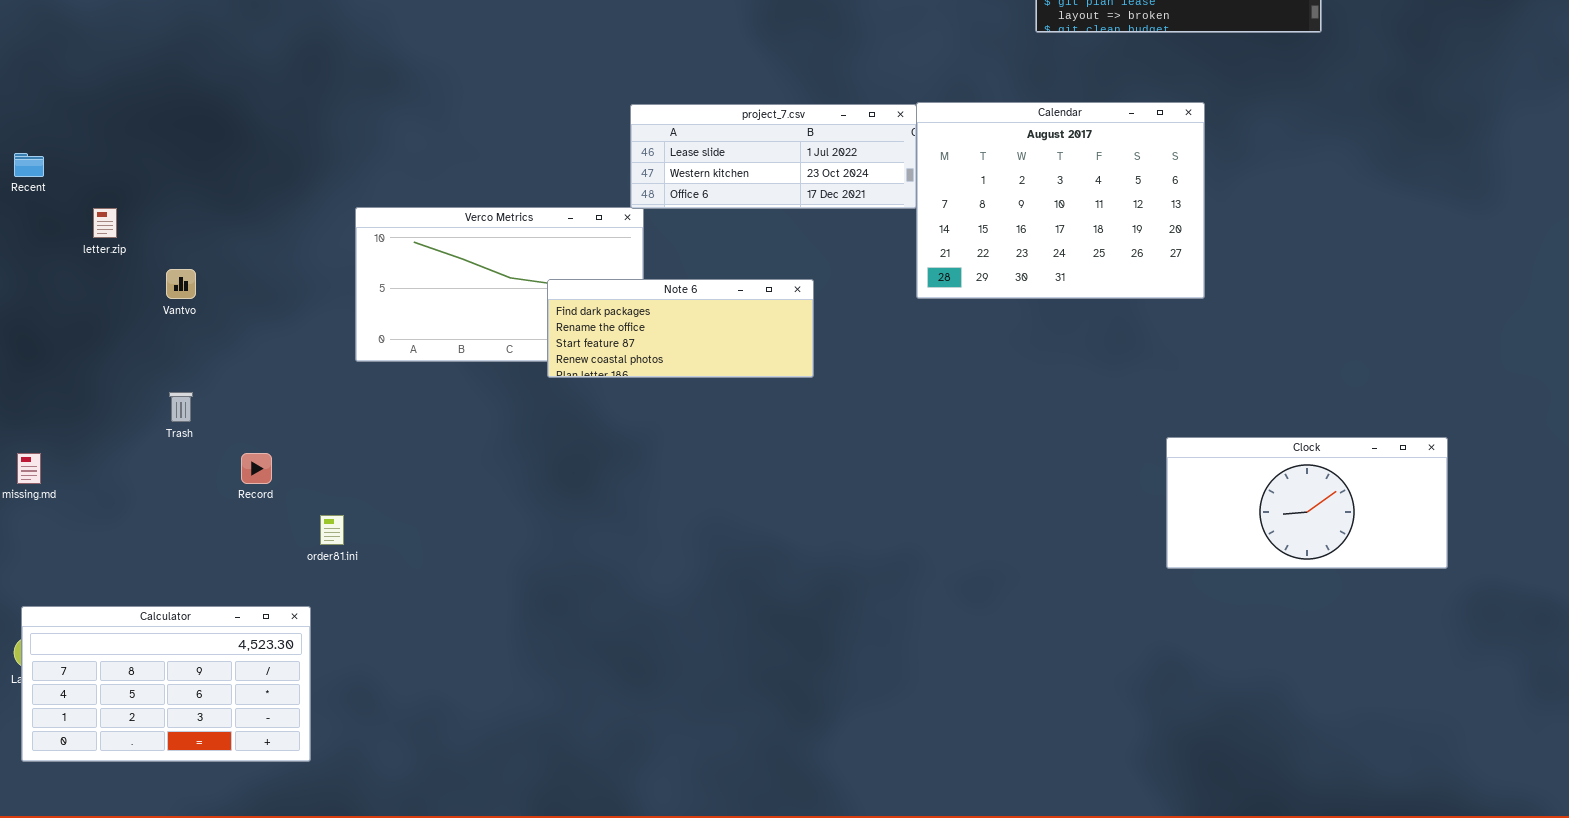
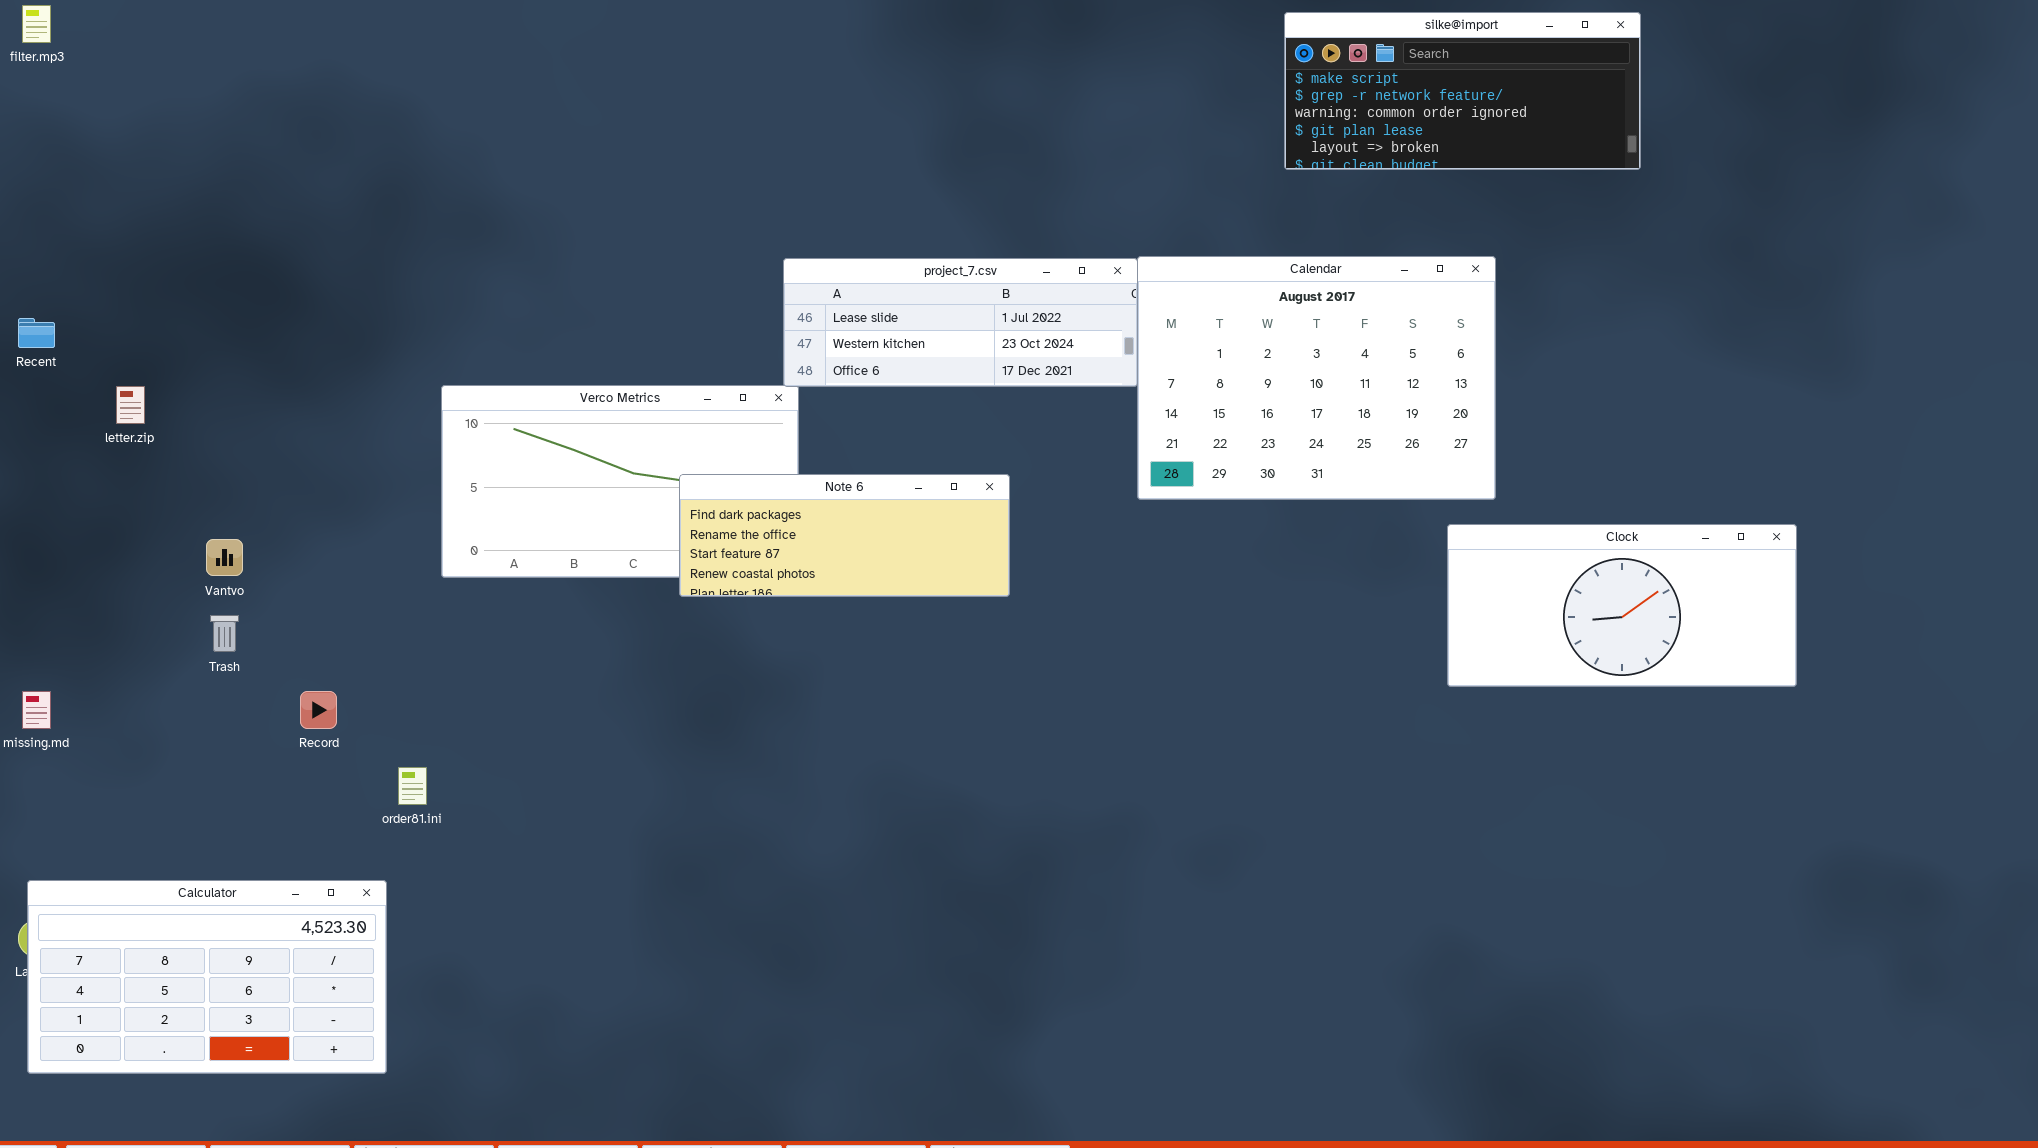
Vantvo: [166,269,196,299] -> [206,539,243,576], moved
Clock: [1166,437,1448,569] -> [1447,524,1797,687], moved

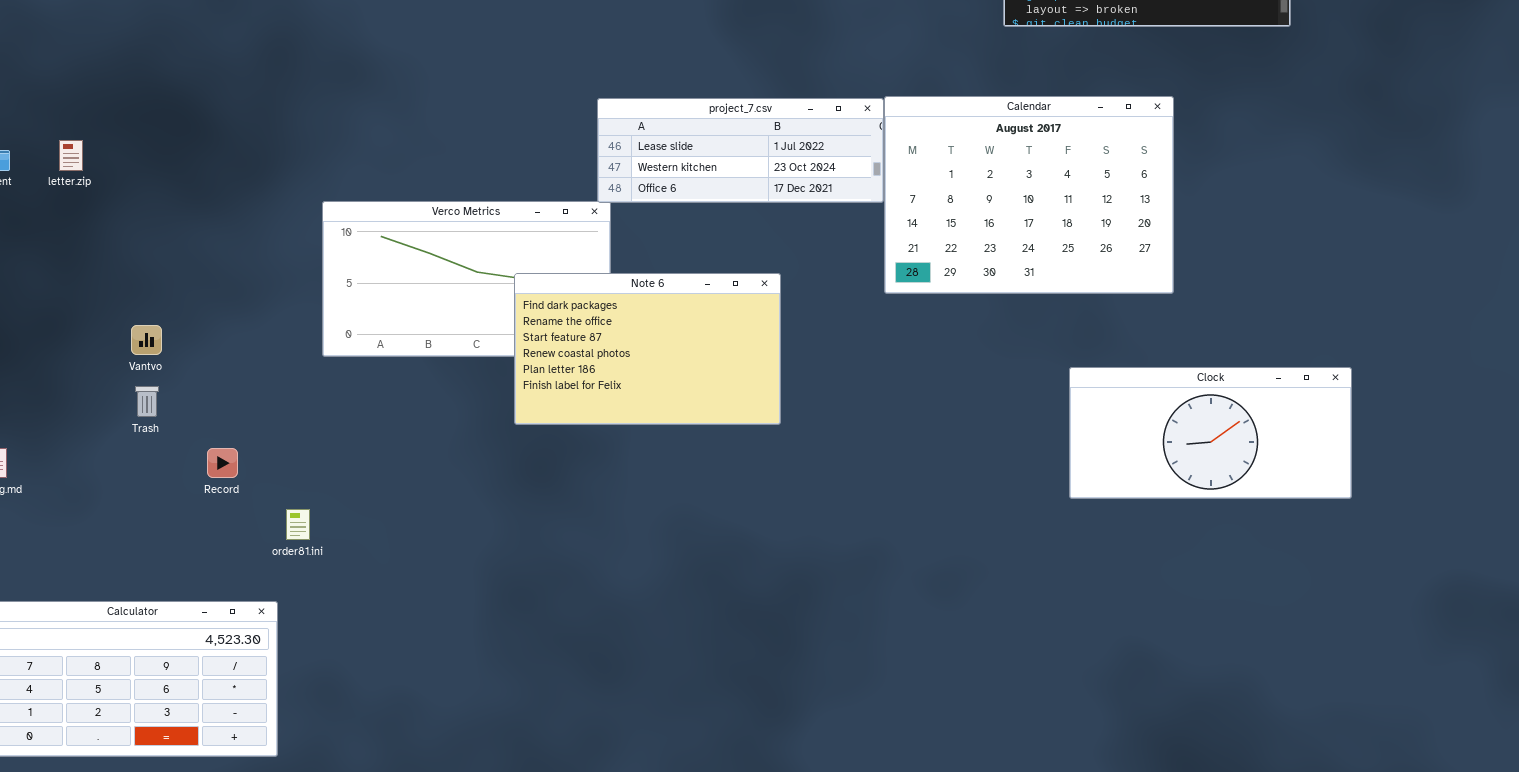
letter.zip: [116,386,145,424] -> [59,140,83,171], moved
Note 6: [679,474,1010,597] -> [514,273,781,425], resized
Clock: [1447,524,1797,687] -> [1069,367,1352,499], moved

